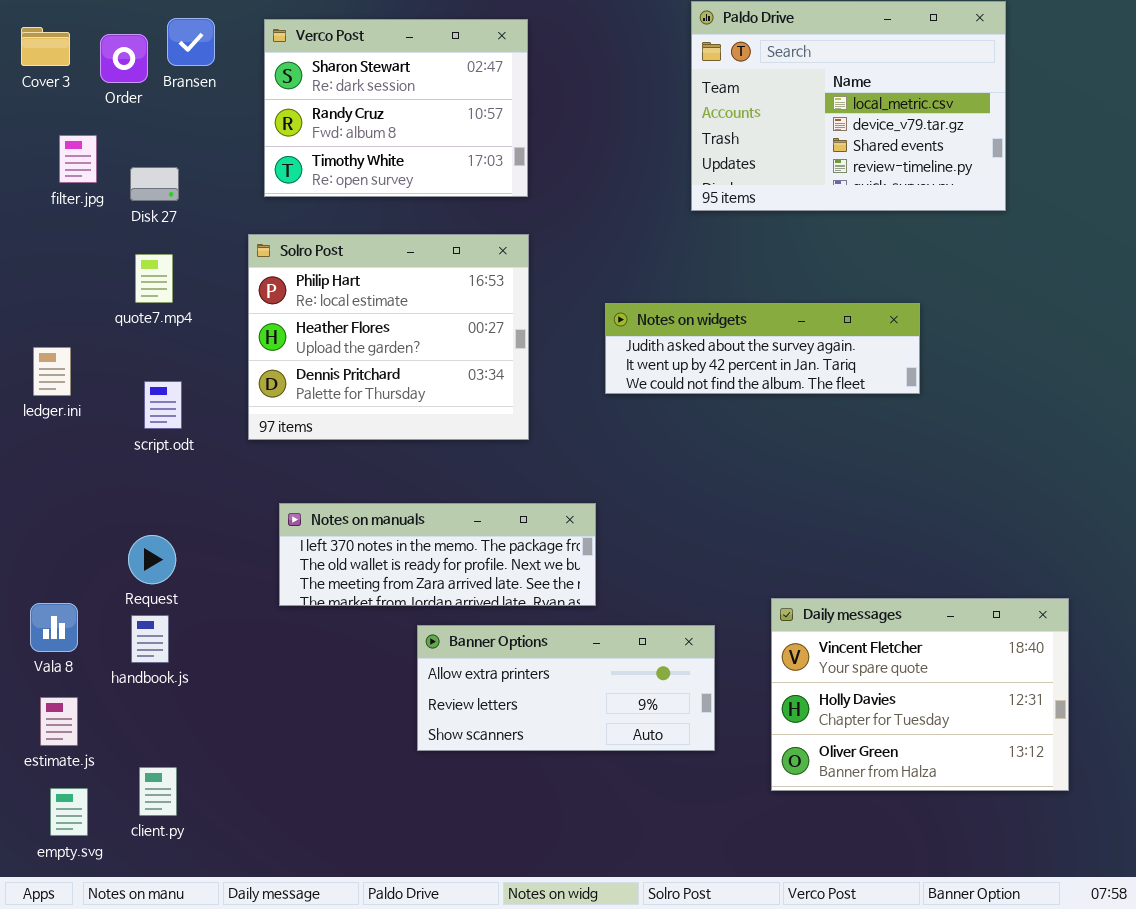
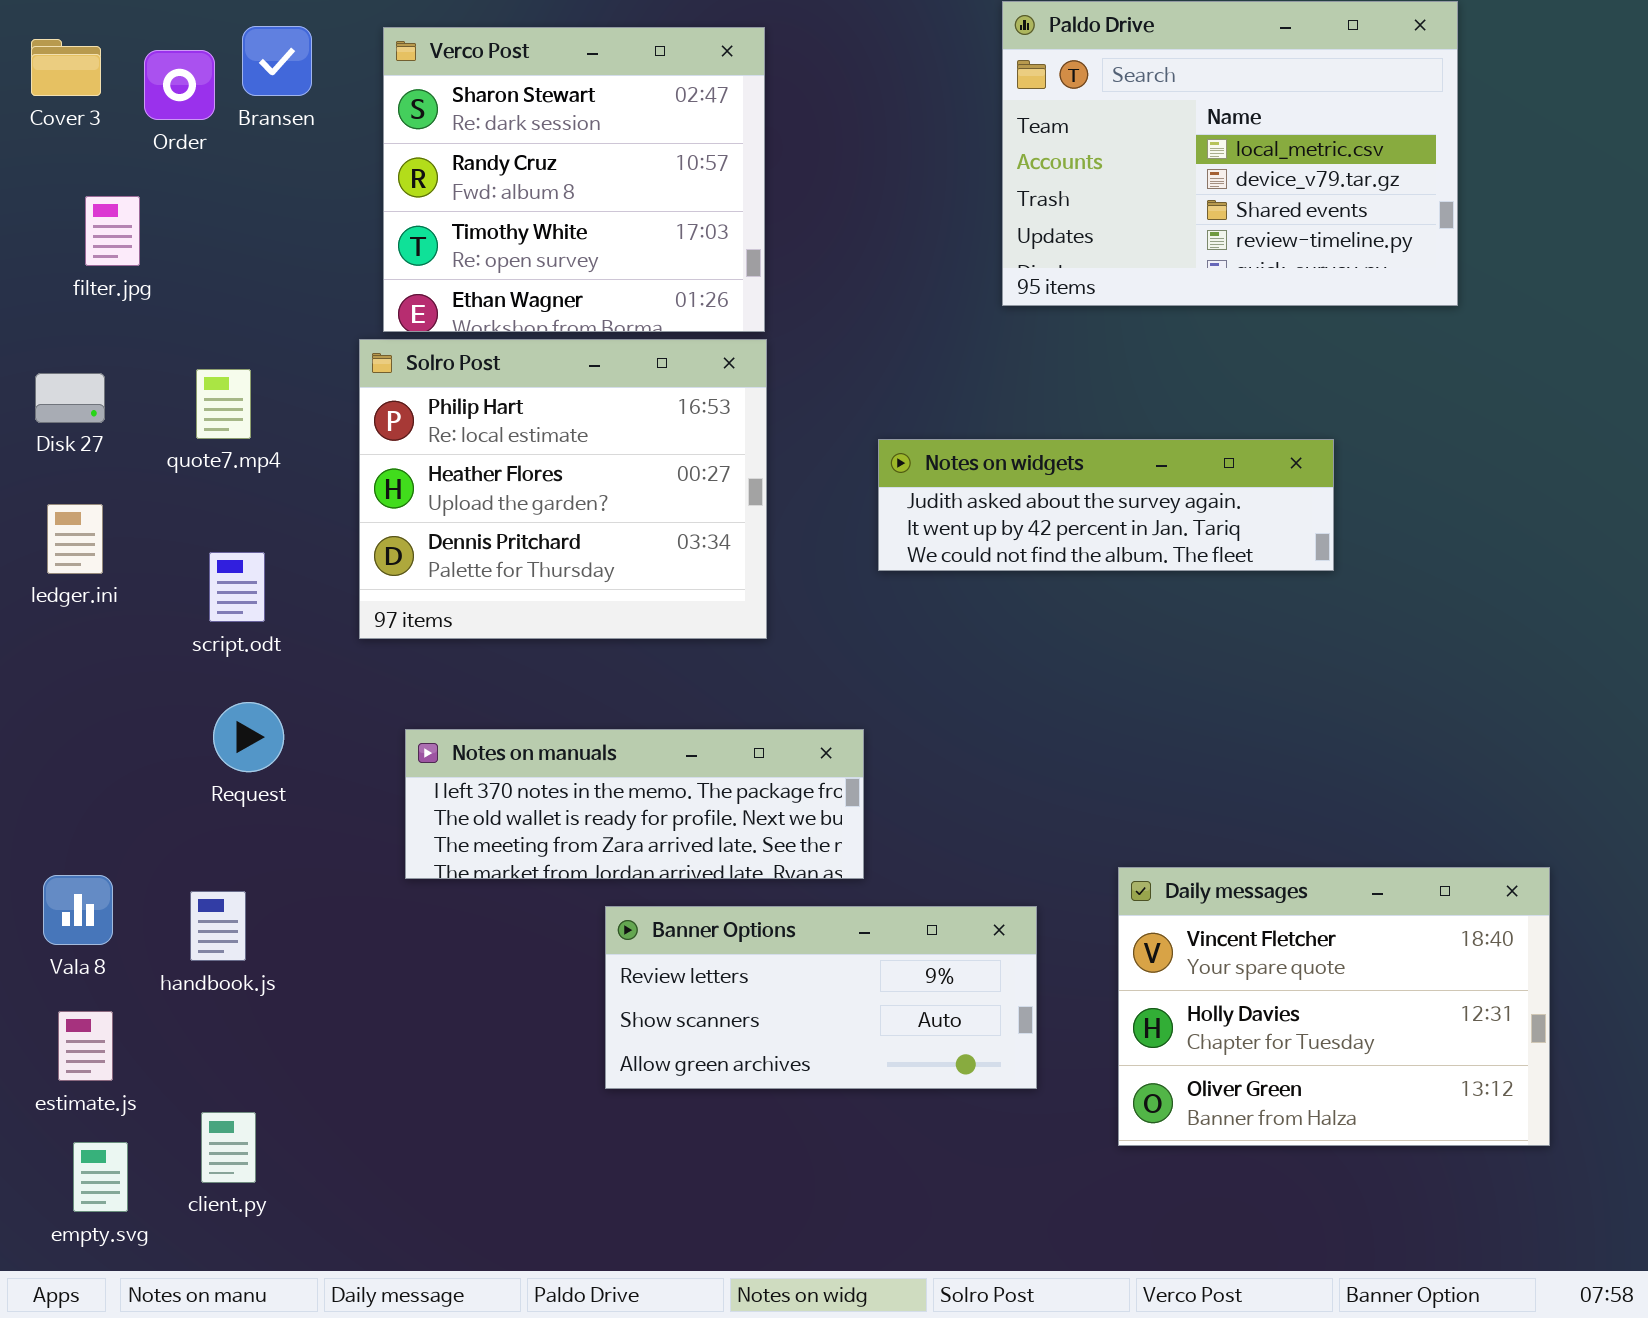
Verco Post: [264,19,528,197] -> [383,27,765,332], resized
Disk 27: [130,167,179,201] -> [35,373,105,423], moved
Request: [128,535,176,584] -> [213,702,284,772], moved
Banner Options: [417,625,715,751] -> [605,906,1037,1089], scrolled down 1 row

